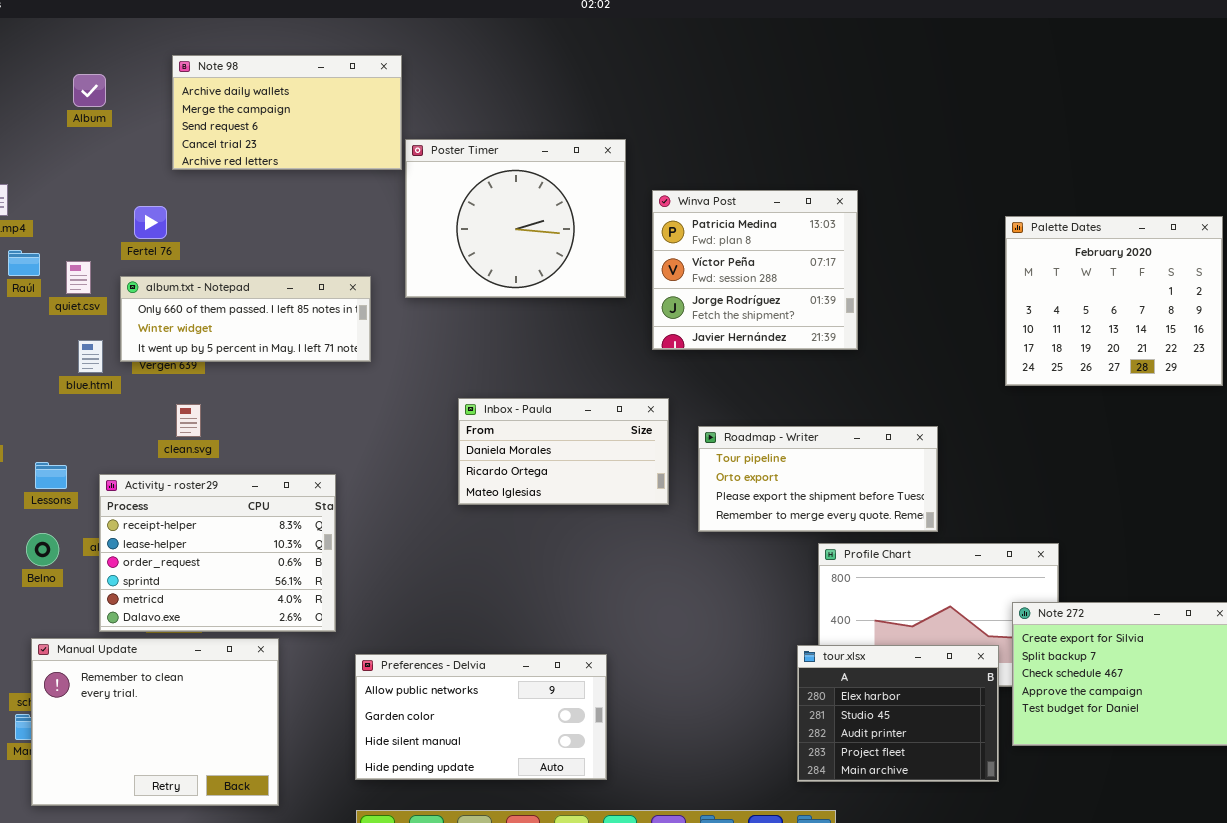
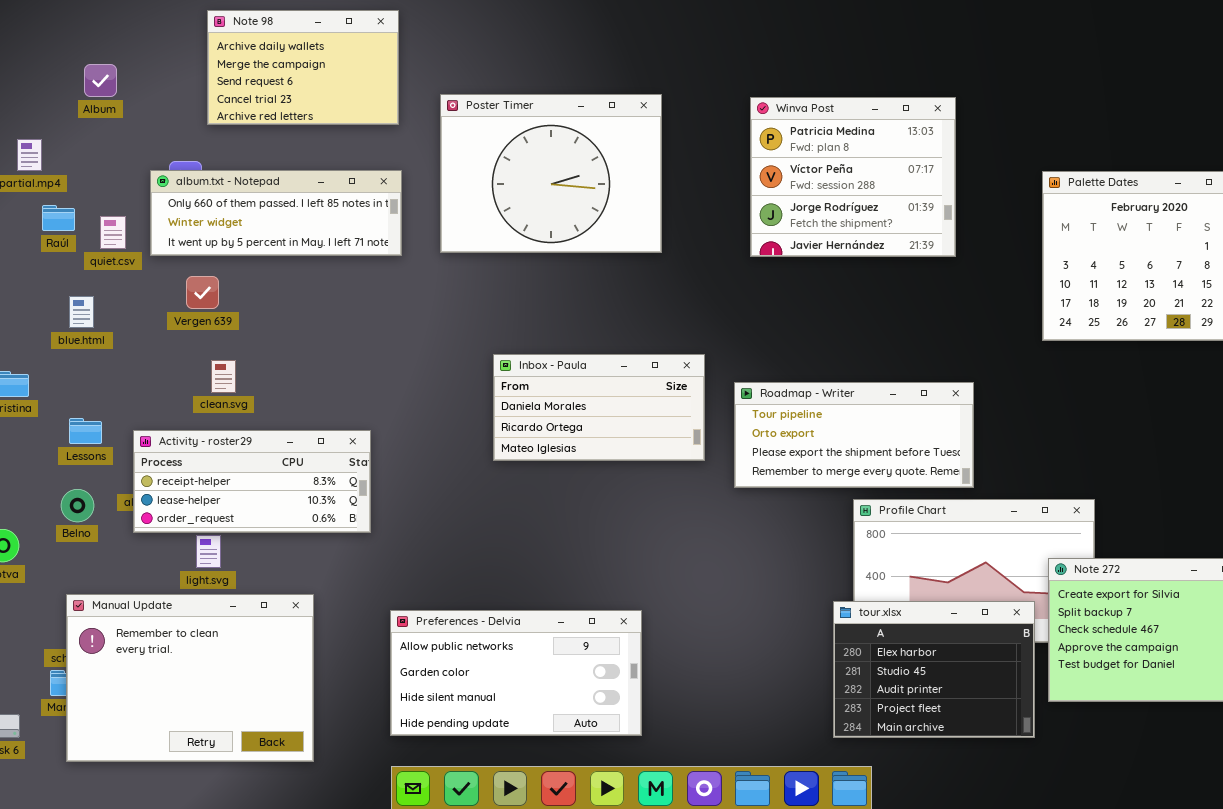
Note 98: [172,55,402,170] -> [207,10,399,125], resized
Album: [73,74,106,107] -> [84,64,117,97], moved
Winva Post: [652,190,858,350] -> [750,97,956,257], moved
album.txt - Notepad: [120,276,371,362] -> [150,170,402,256], moved
blue.html: [78,340,103,373] -> [69,296,94,328], moved
Activity - roster29: [99,474,336,632] -> [133,430,371,533], resized

